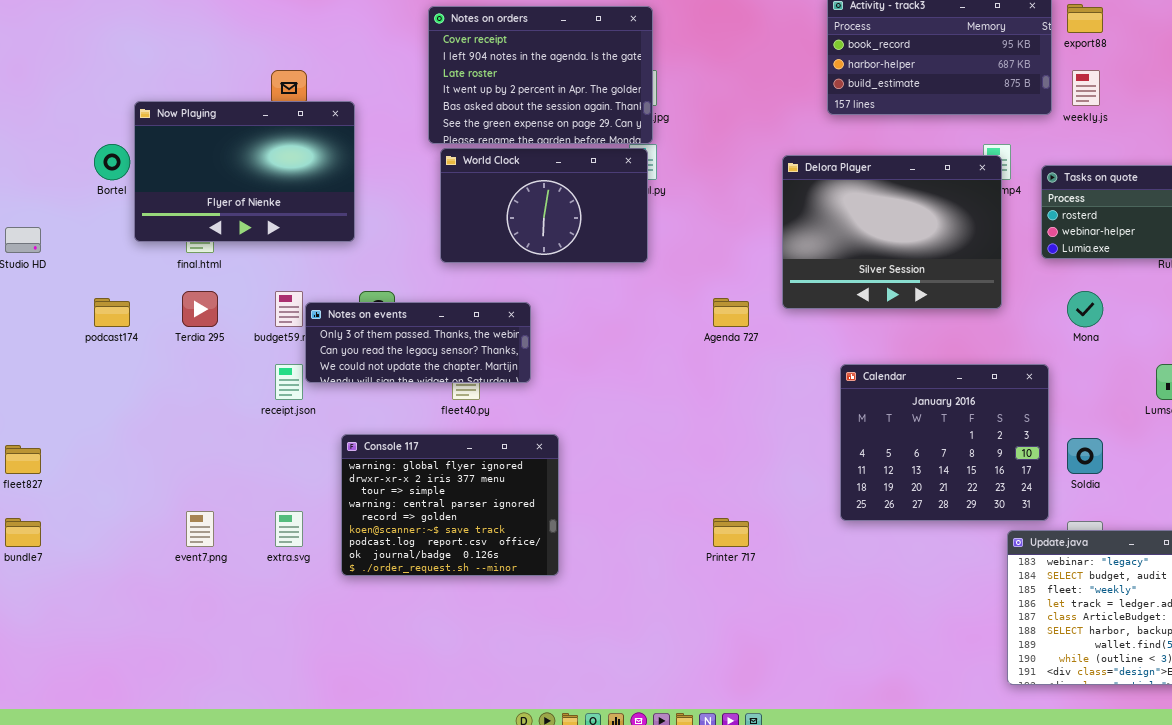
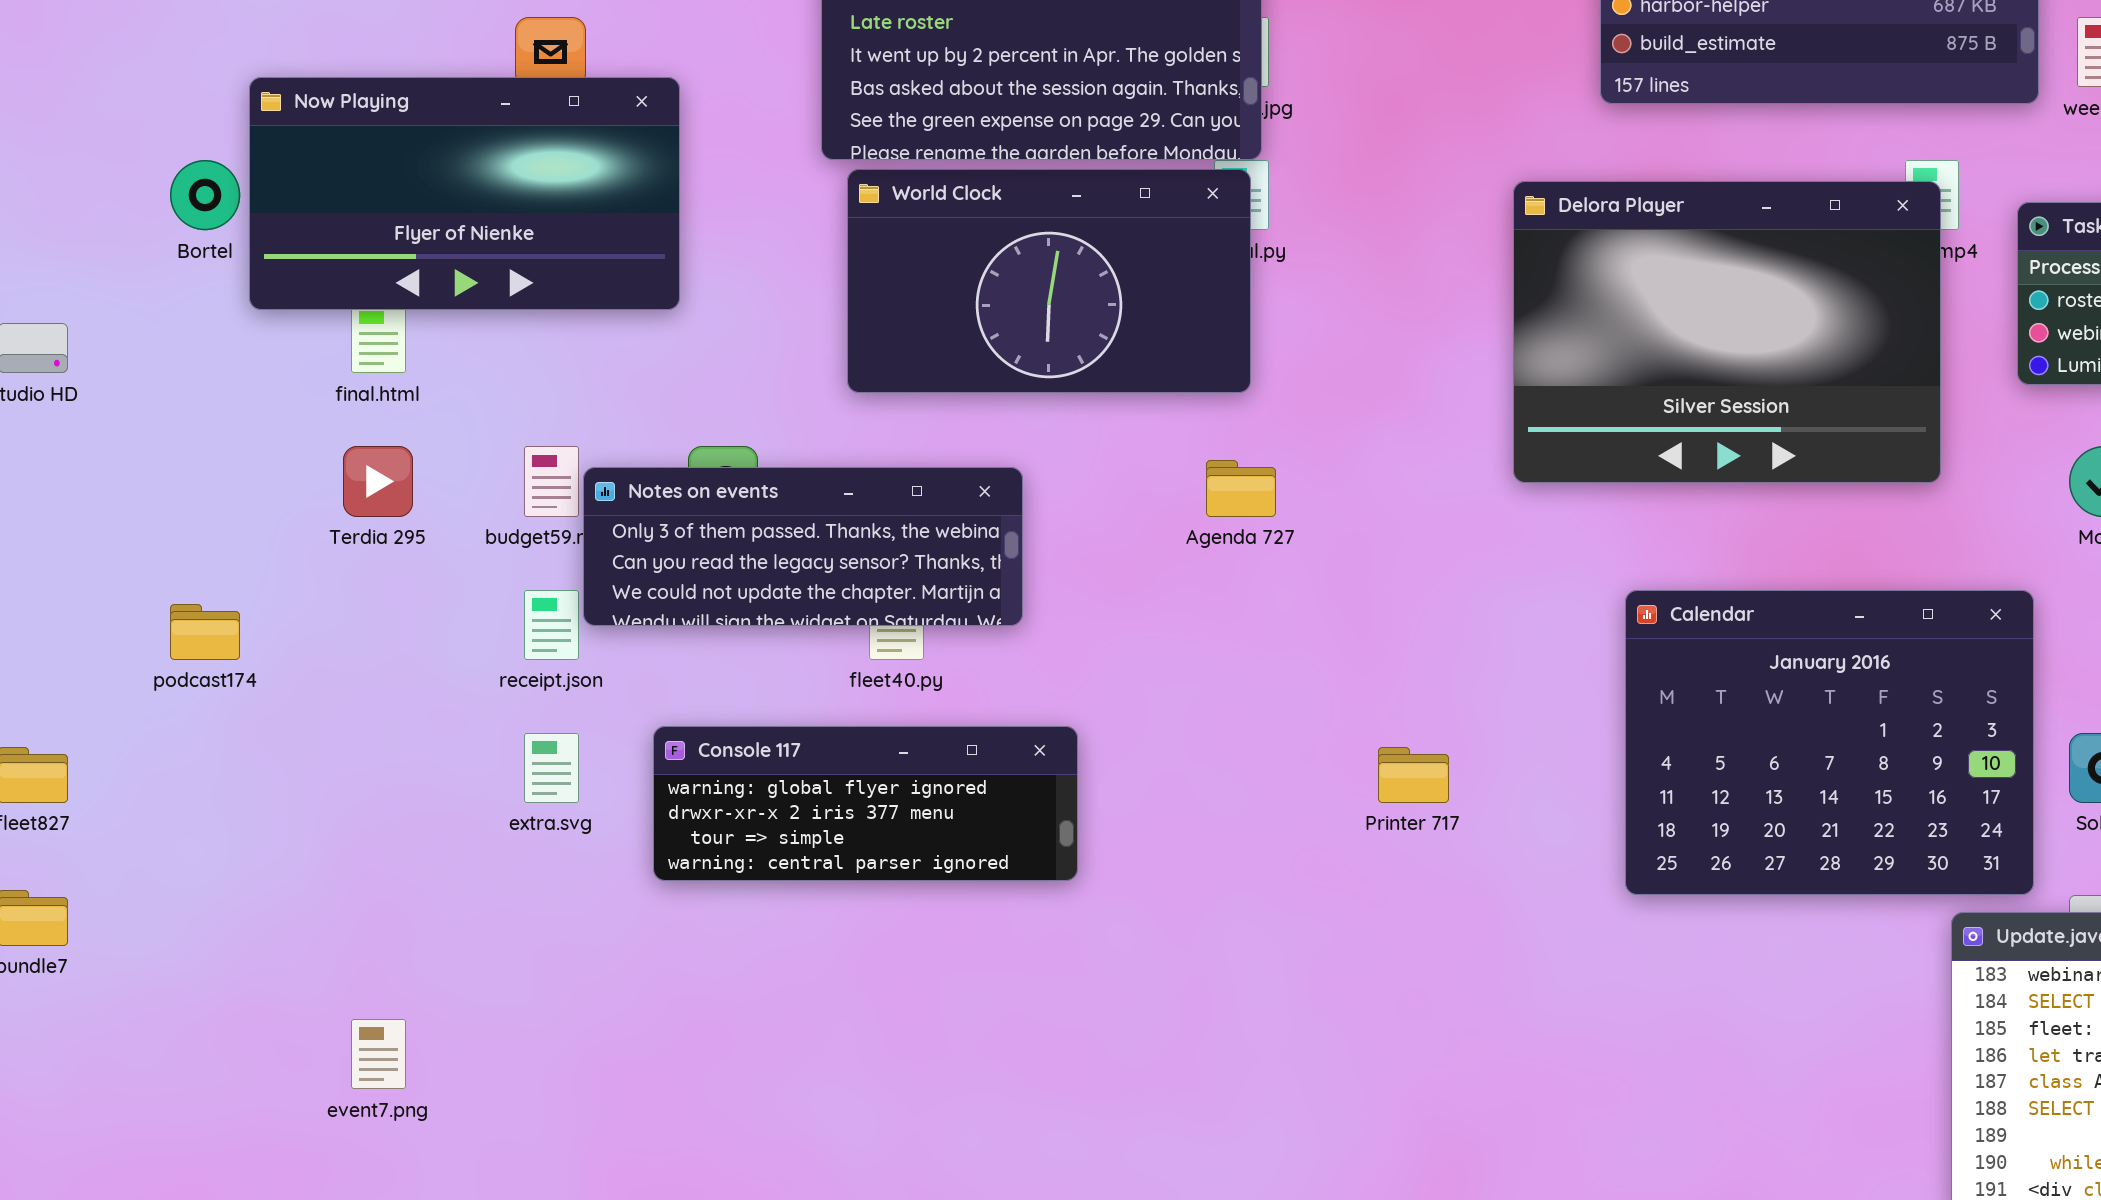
Now Playing: [134,101,355,242] -> [249,77,680,310], resized
podcast174: [94,298,130,327] -> [170,604,240,660], moved
Agenda 727: [713,298,749,327] -> [1206,460,1276,517], moved
Console 117: [341,434,559,576] -> [653,726,1078,881], resized
event7.png: [186,511,214,547] -> [351,1019,406,1089], moved
extra.svg: [275,511,303,547] -> [524,733,579,803], moved
Printer 717: [713,518,749,547] -> [1378,747,1449,803], moved

